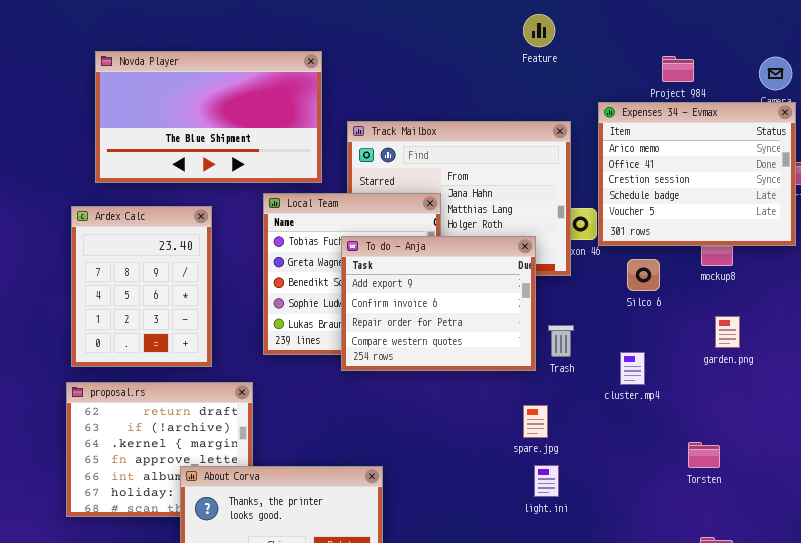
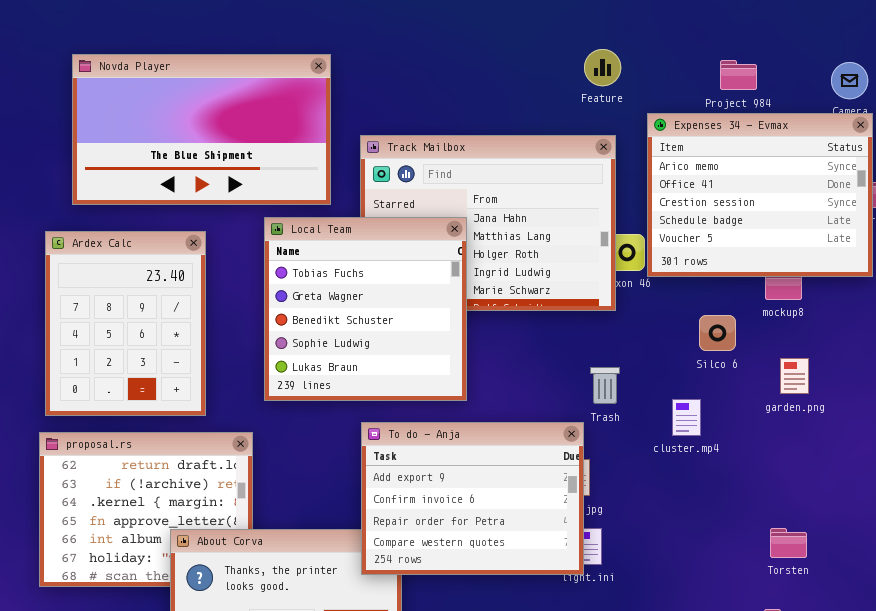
Feature: [523,14,555,47] -> [584,49,621,86], moved
To do - Anja: [341,236,536,371] -> [361,422,584,575], moved
Silco 6: [627,259,660,291] -> [699,315,736,351], moved
Torsten: [688,442,720,468] -> [770,528,807,558], moved

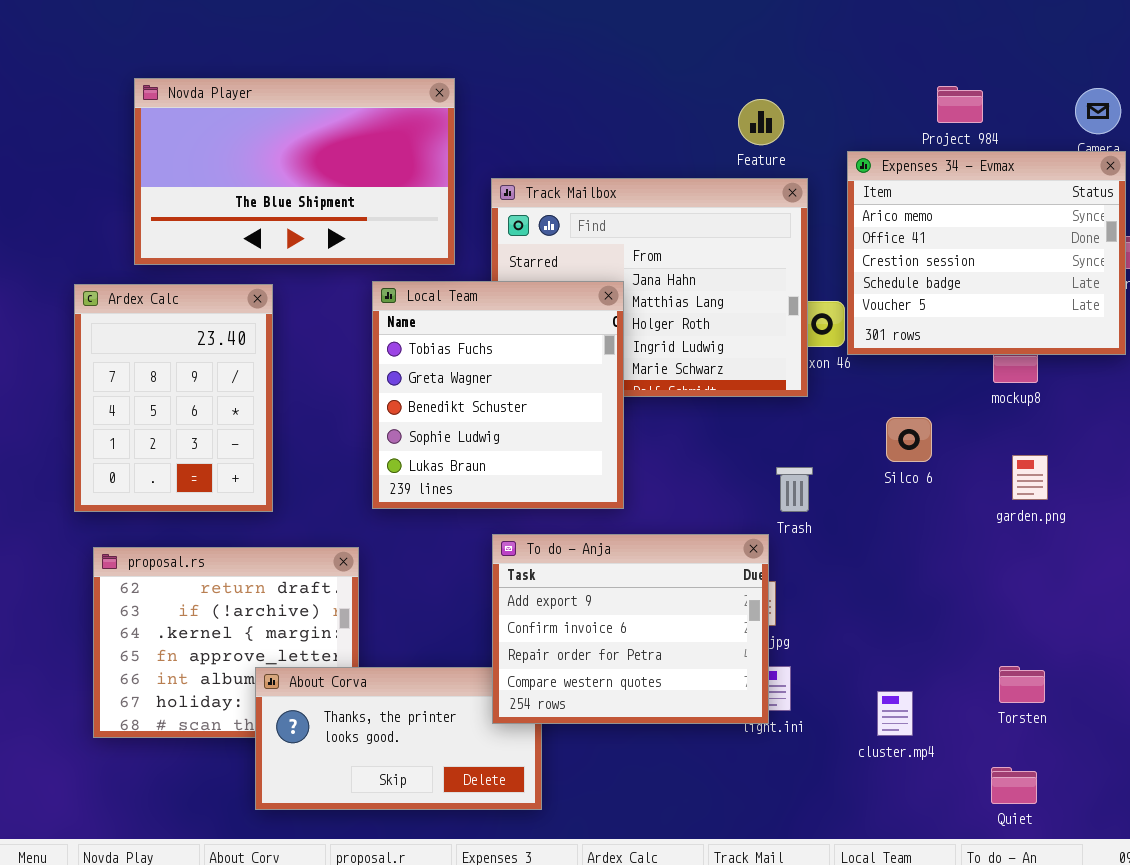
Feature: [584,49,621,86] -> [738,99,784,145], moved
Ardex Calc: [45,231,206,416] -> [74,284,273,512], moved
Silco 6: [699,315,736,351] -> [886,417,932,462], moved
cluster.mp4: [672,399,701,436] -> [877,691,913,736], moved

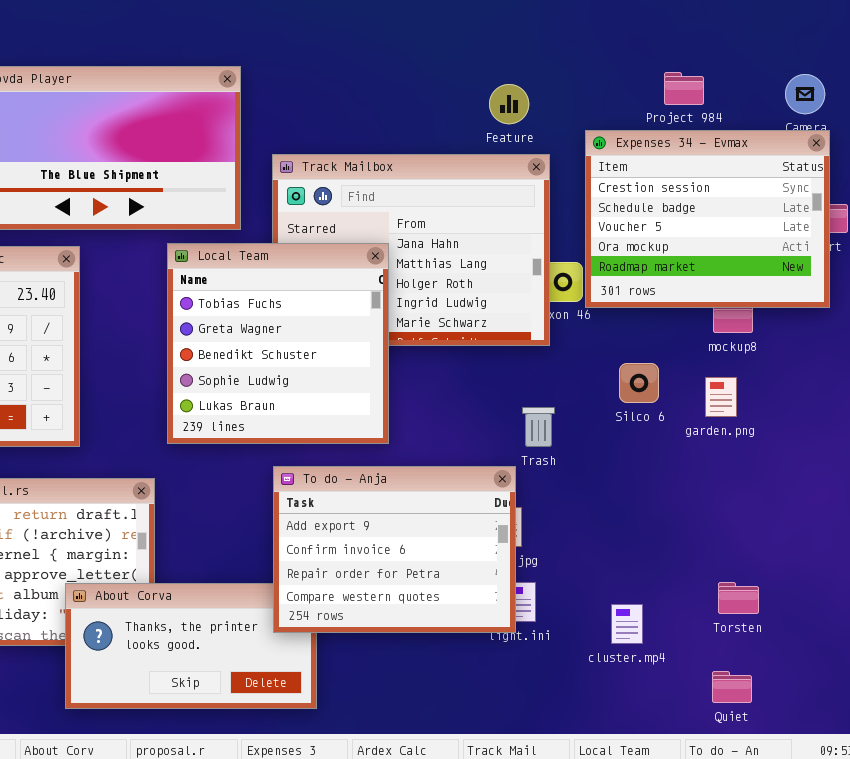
Expenses 34 - Evmax: [847,151,1126,355] -> [585,130,830,308], scrolled down 2 rows
garden.png: [1012,455,1048,500] -> [705,377,737,417], moved

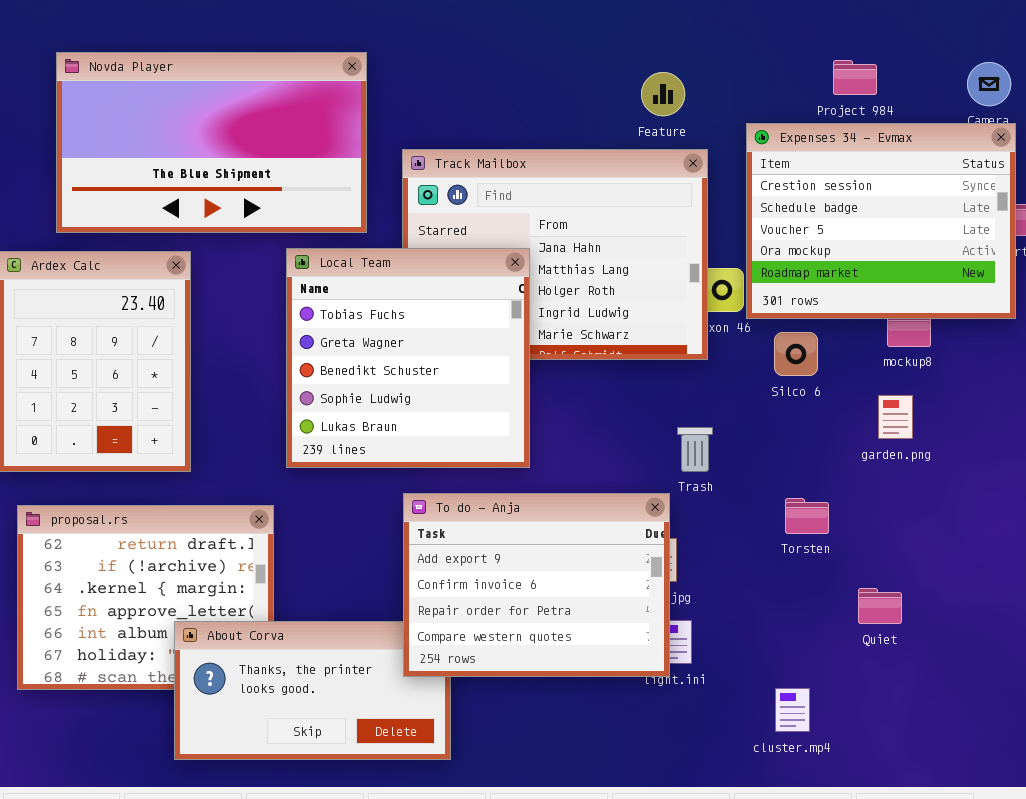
Silco 6: [619,363,659,403] -> [774,332,818,376], moved
Torsten: [718,582,759,614] -> [785,498,829,534], moved
cluster.mp4: [611,604,643,644] -> [775,688,810,732], moved
Quiet: [712,671,752,703] -> [858,588,902,624], moved

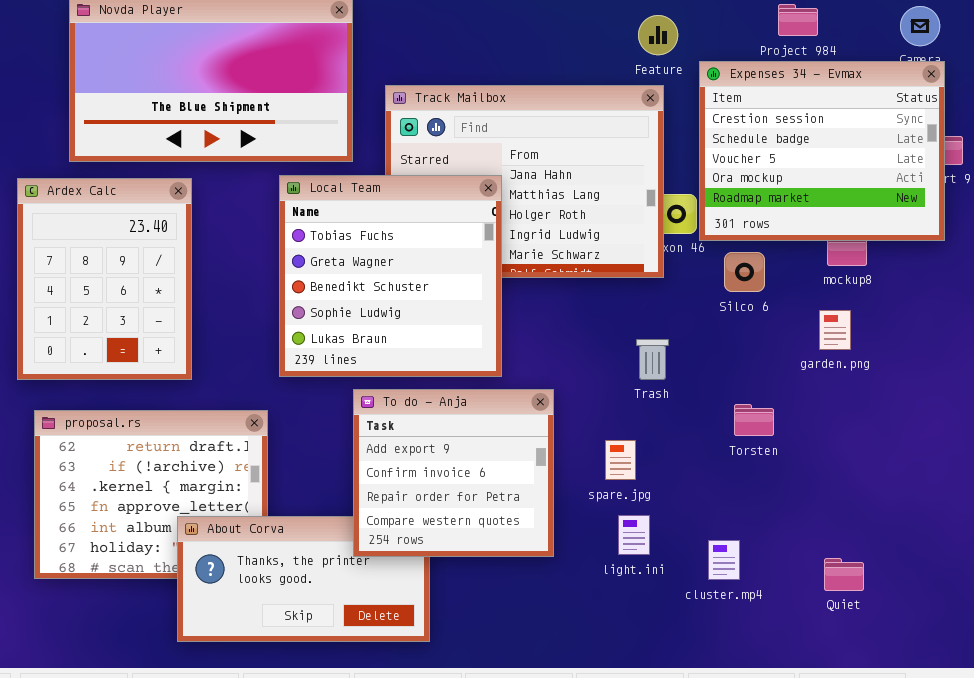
Feature: [641,72,685,116] -> [638,15,678,55], moved
To do - Anja: [403,493,670,677] -> [353,389,554,557], moved, resized
Quiet: [858,588,902,624] -> [824,558,864,591], moved
cluster.mp4: [775,688,810,732] -> [708,540,740,580], moved

